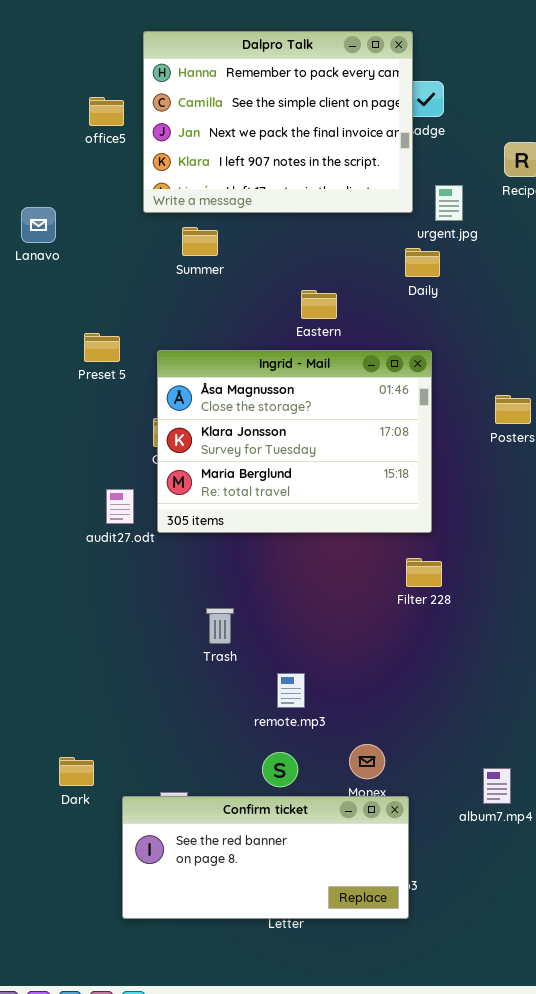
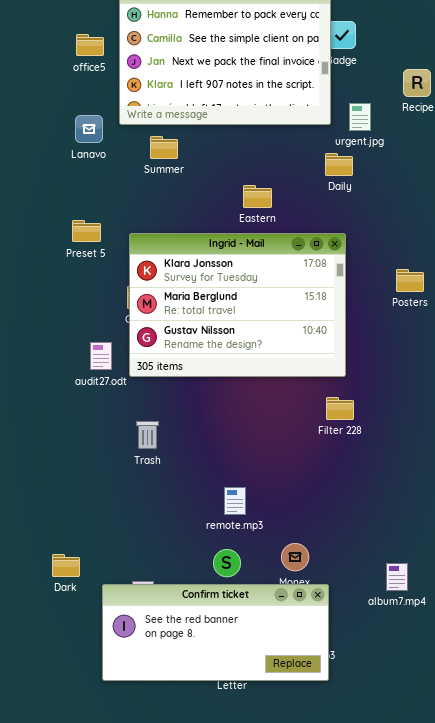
Lanavo: [21,207,56,243] -> [75,115,103,143], moved
Ingrid - Mail: [157,350,432,533] -> [129,233,346,377], scrolled down 1 row
Trash: [206,608,234,644] -> [136,421,159,449], moved

